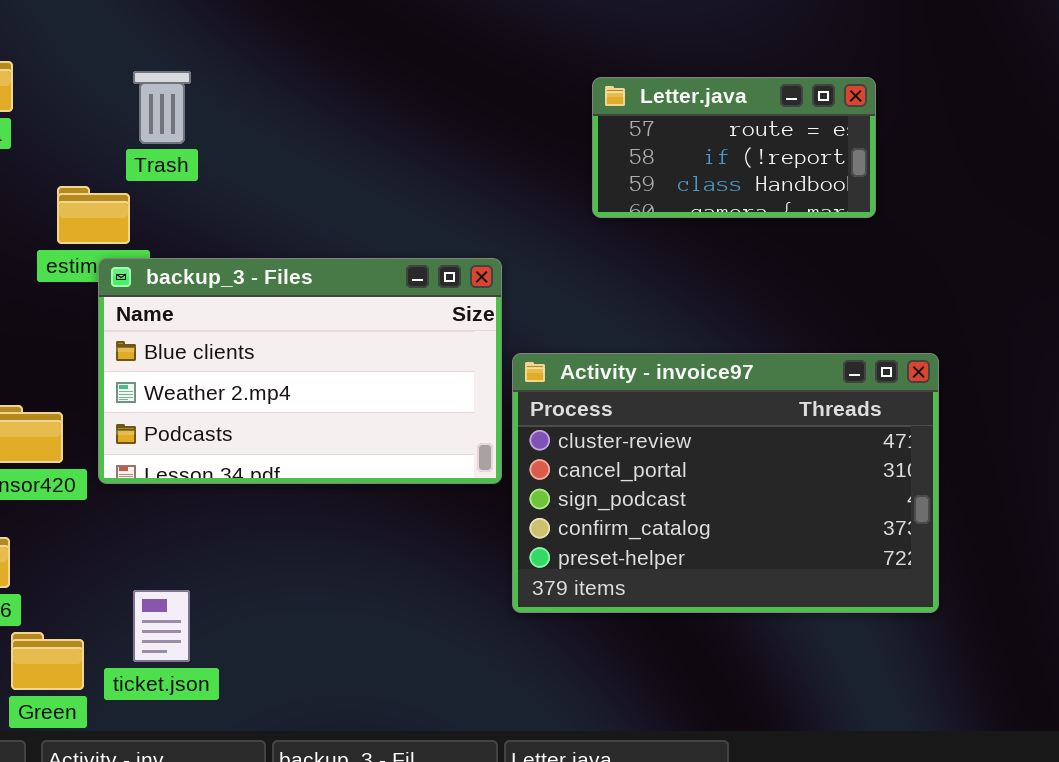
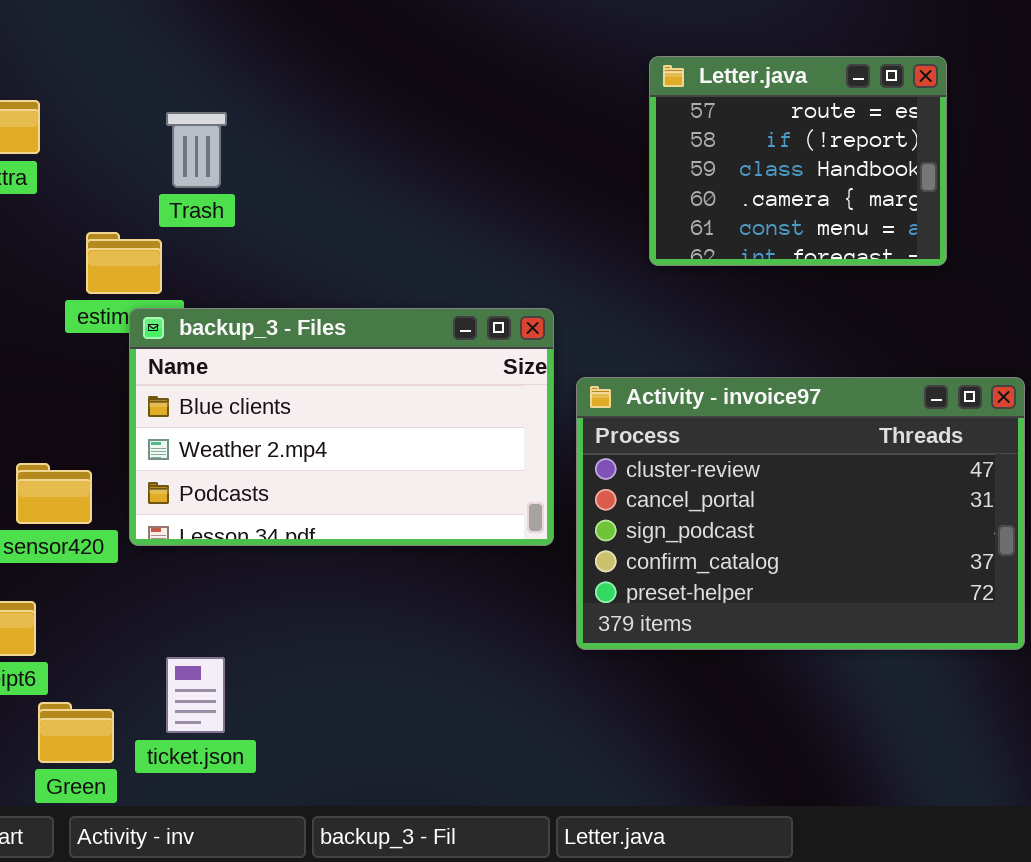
Letter.java: [592,77,876,218] -> [649,56,947,266], resized
Activity - invoice97: [512,353,939,613] -> [576,377,1025,650], moved

